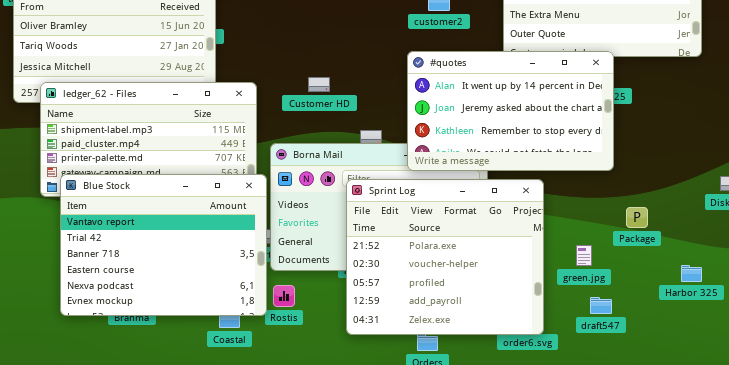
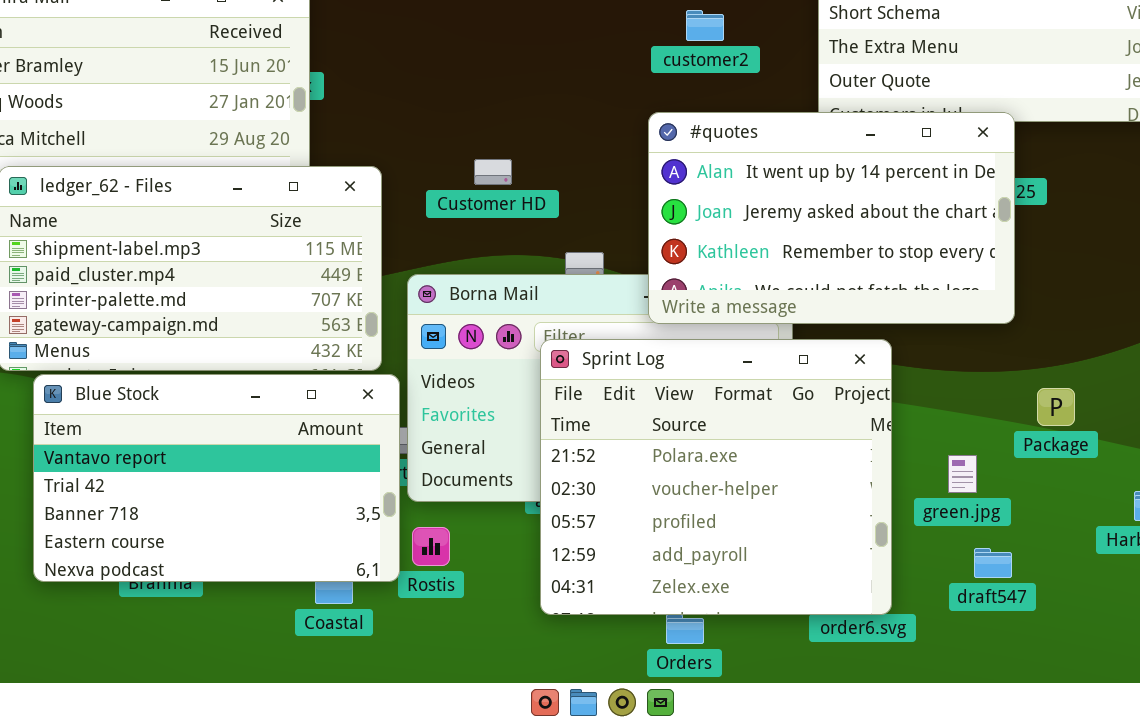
Blue Stock: [60,174,267,316] -> [33,374,400,582], resized

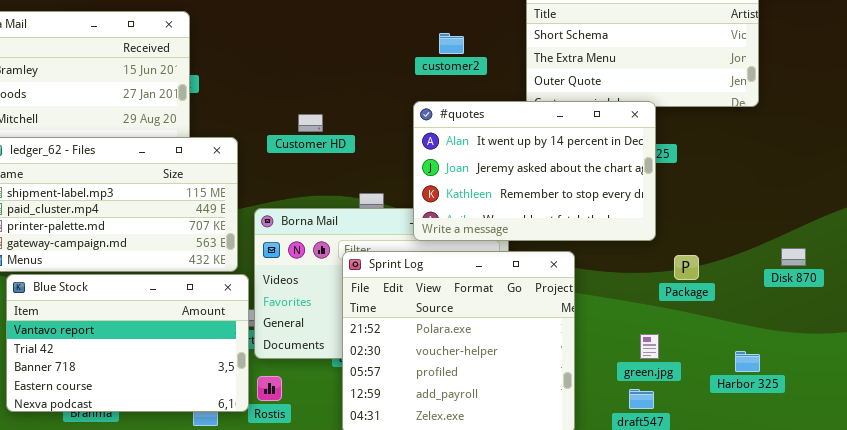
Customer HD: [474,159,512,185] -> [298,114,323,132], moved
Package: [1037,388,1075,426] -> [674,255,699,280], moved
green.jpg: [948,455,977,493] -> [640,334,659,359], moved

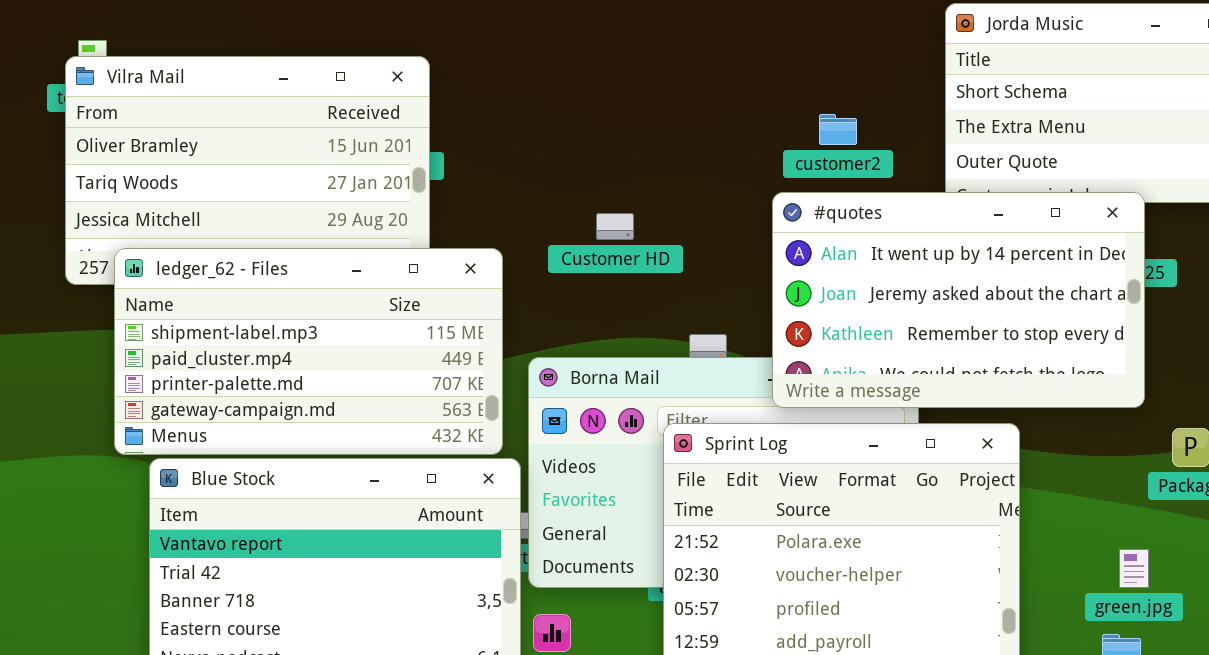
customer2: [439,33,464,54] -> [819,114,857,145], moved

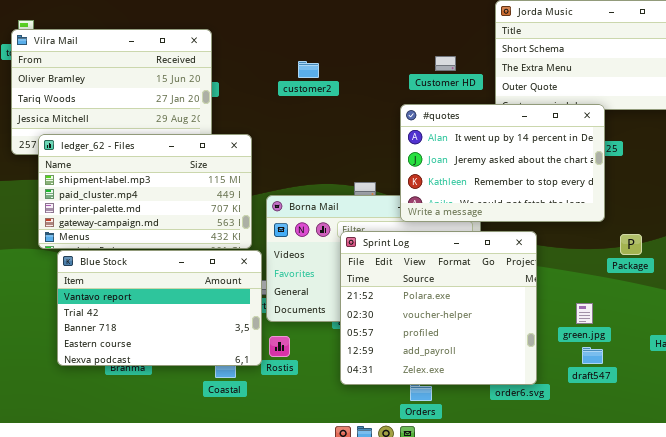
customer2: [819,114,857,145] -> [298,61,319,78], moved
Customer HD: [596,213,634,240] -> [435,56,456,71], moved
green.jpg: [1119,549,1149,588] -> [576,303,593,324], moved

